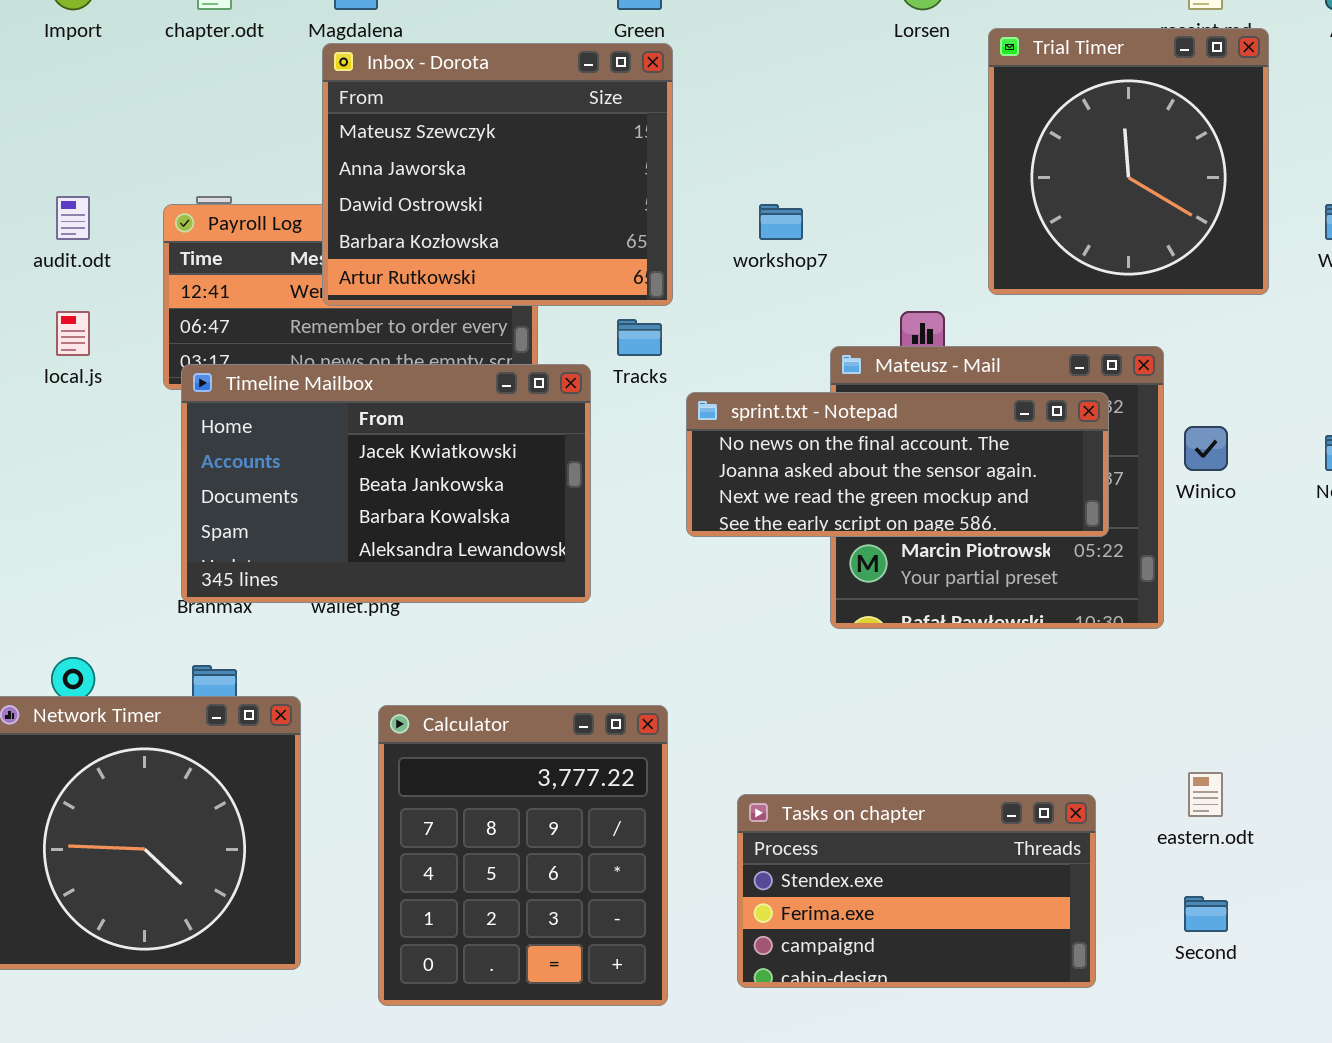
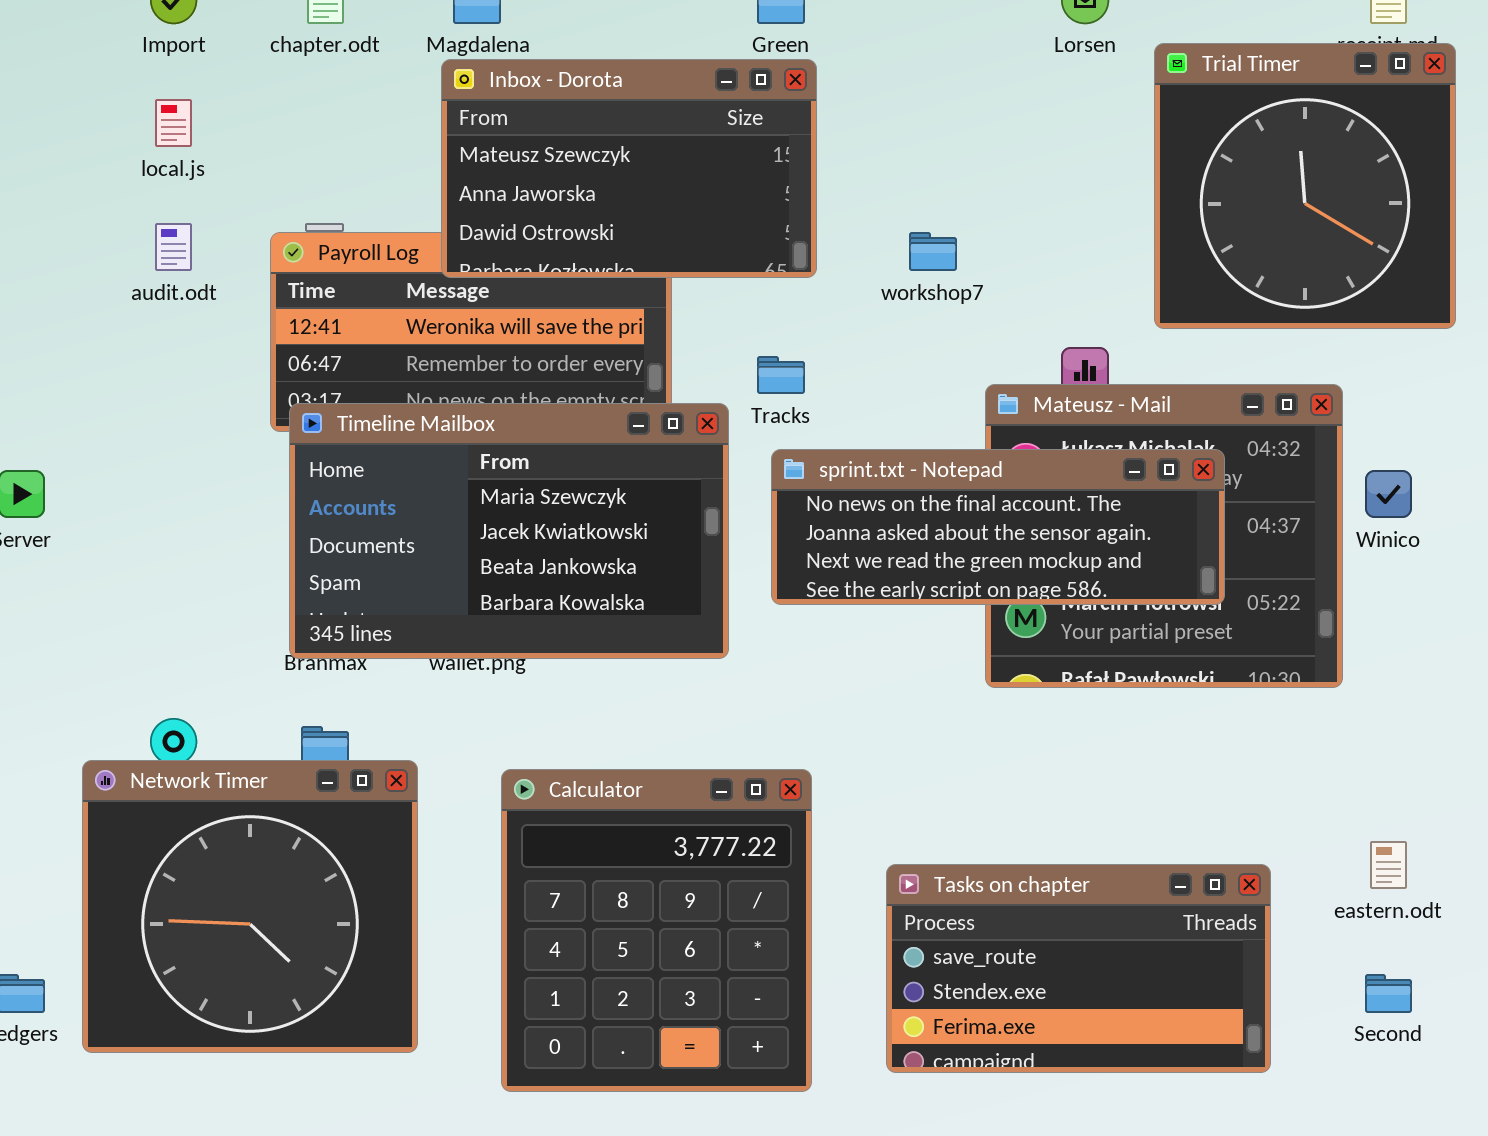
Inbox - Dorota: [322,43,673,306] -> [441,59,817,278], resized
local.js: [56,311,90,356] -> [155,99,192,147], moved
Timeline Mailbox: [181,364,591,603] -> [289,403,729,659], scrolled up 1 row
sprint.txt - Notepad: [686,392,1109,537] -> [771,449,1225,605], moved
Tasks on chapter: [737,794,1096,988] -> [886,864,1271,1073], scrolled up 1 row

